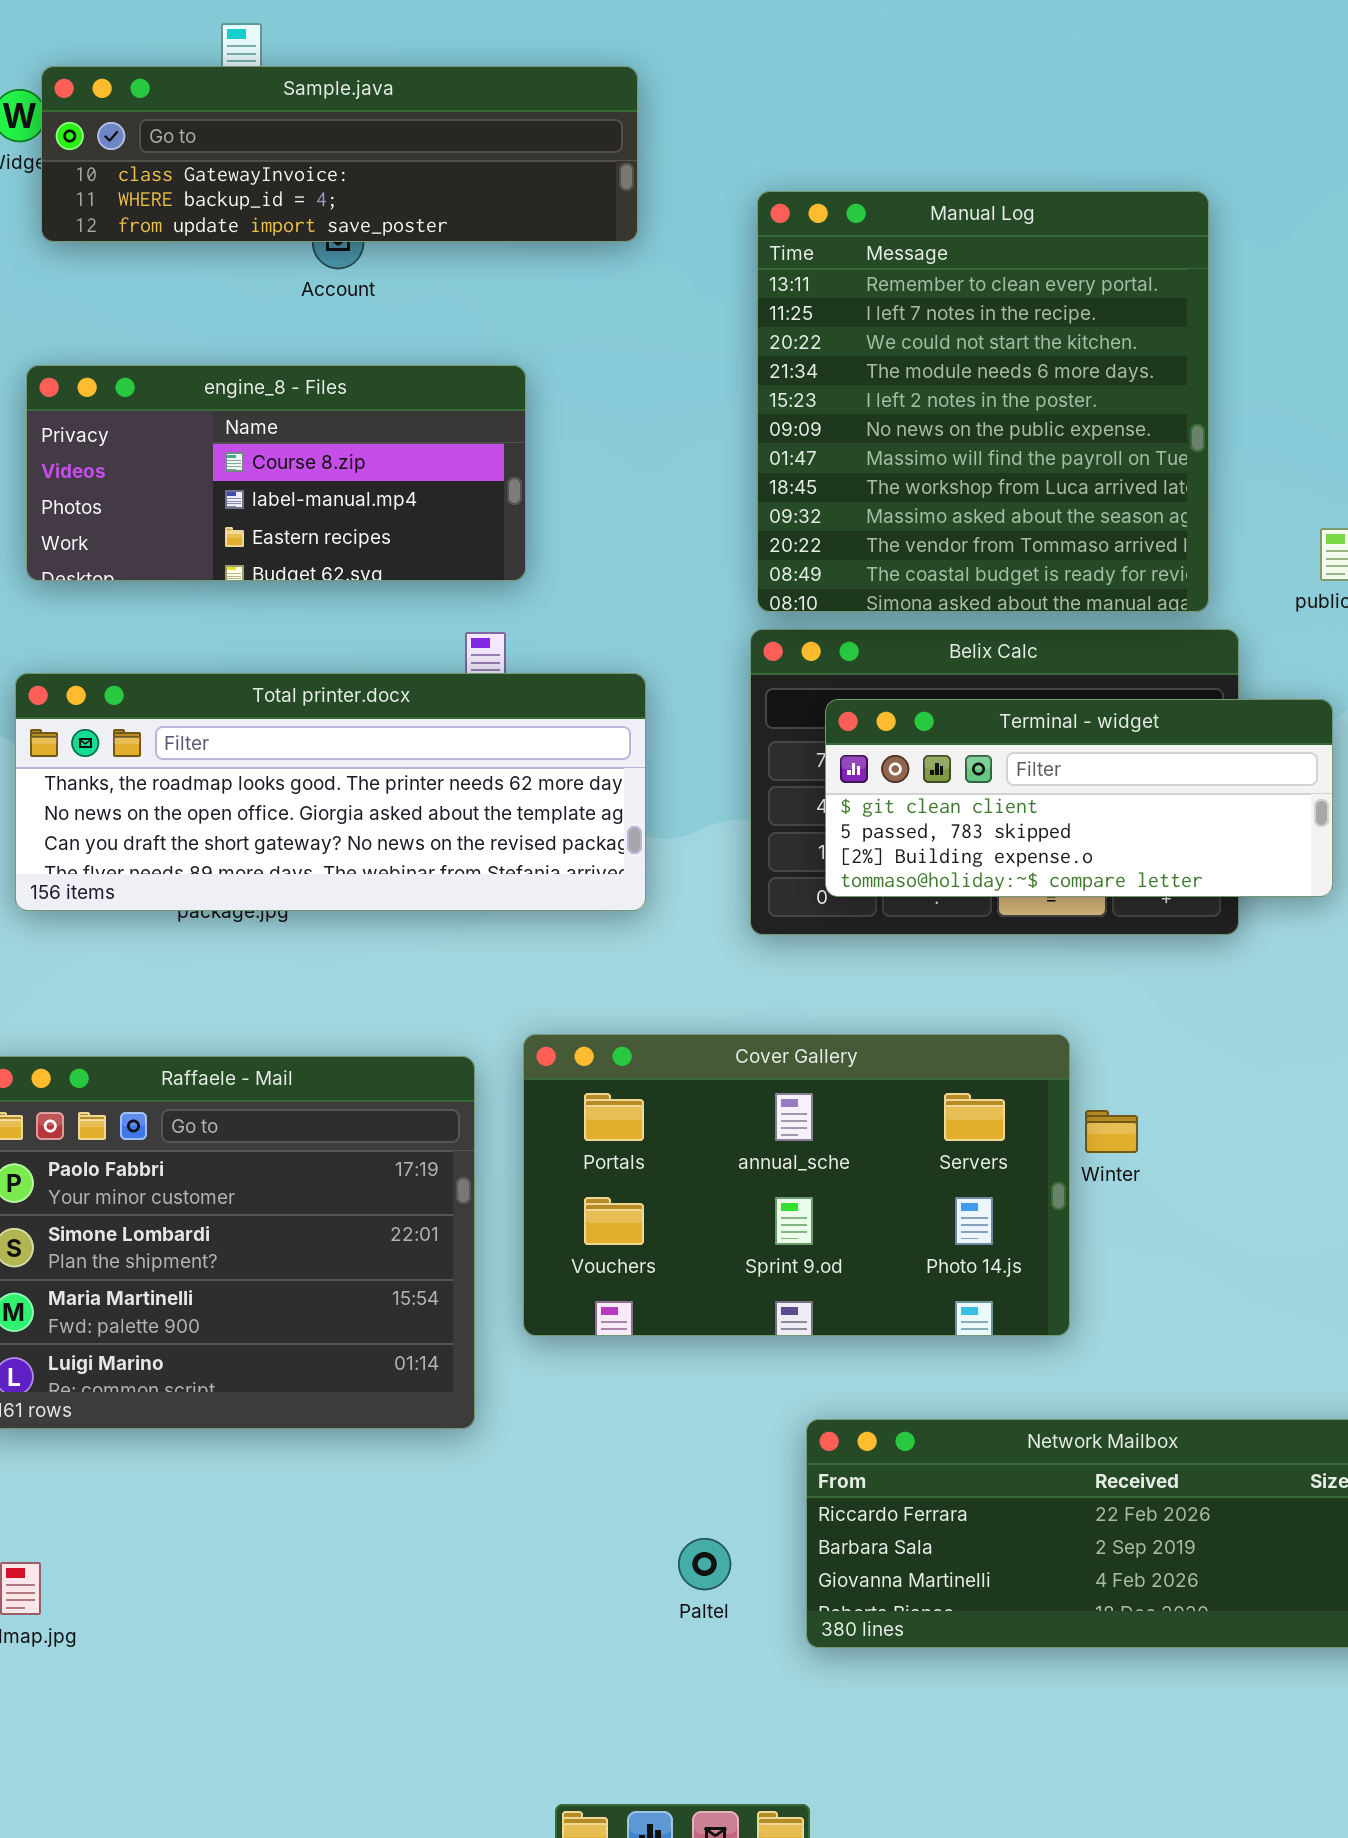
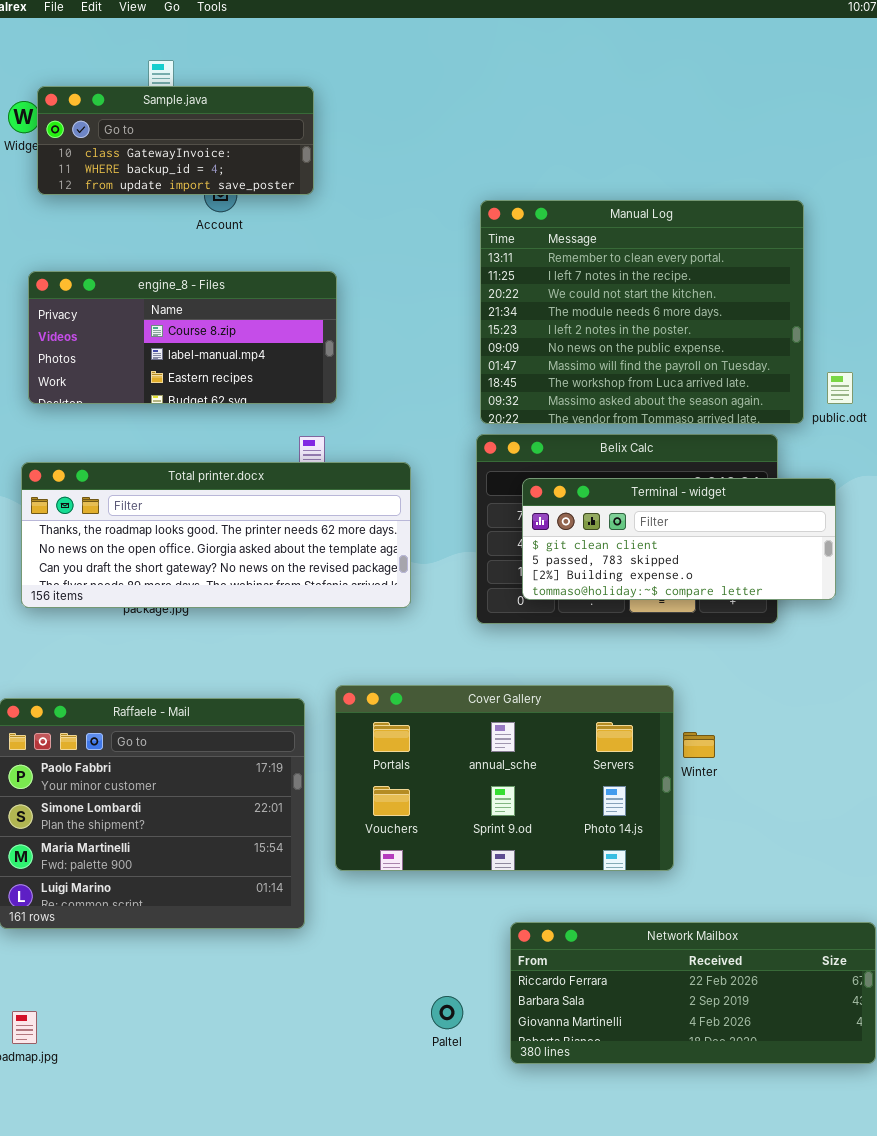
Sample.java: [41,66,638,242] -> [37,86,314,195], resized
Manual Log: [757,191,1209,612] -> [480,200,804,424], resized

